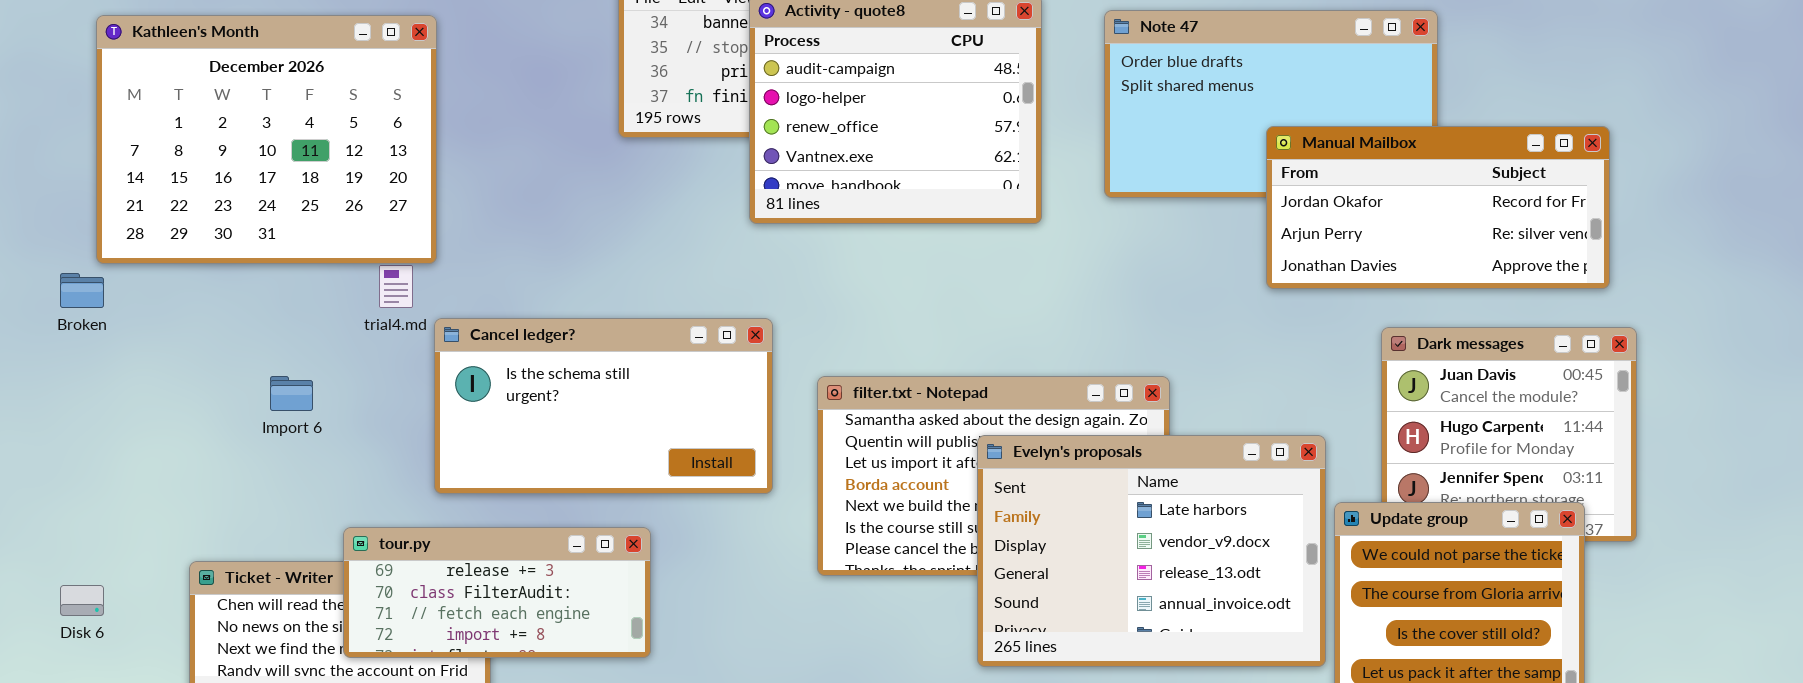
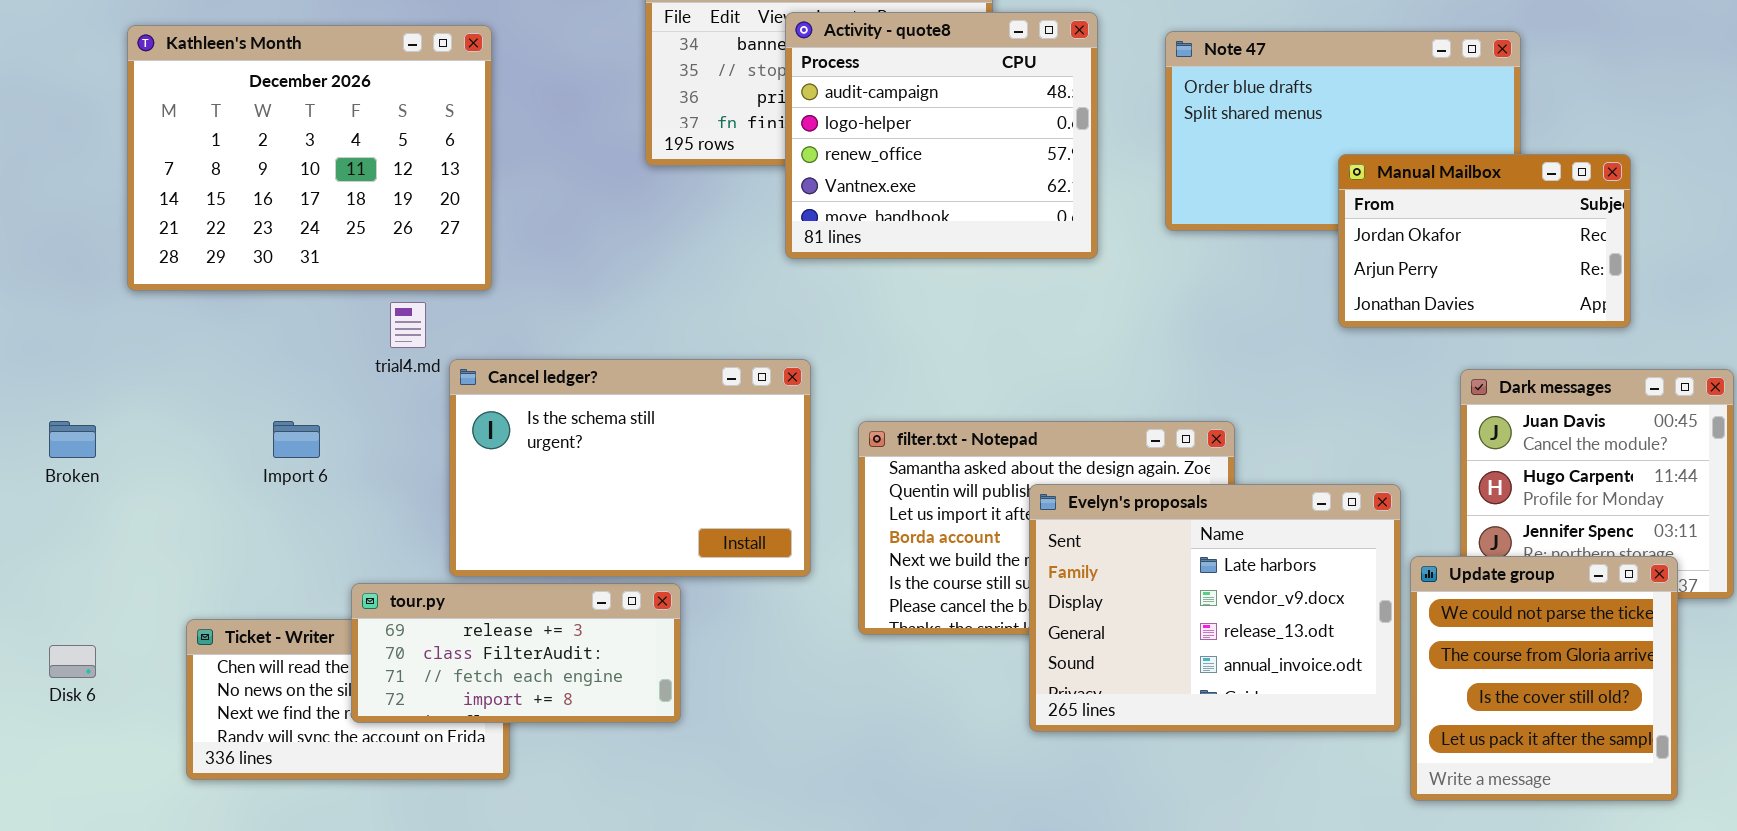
Kathleen's Month: [96,15,437,264] -> [127,25,492,291], moved
Manual Mailbox: [1266,126,1610,289] -> [1338,154,1631,328], resized
Broken: [60,273,104,308] -> [49,421,96,458], moved
Cancel ledger?: [434,318,773,494] -> [449,359,811,577], resized

